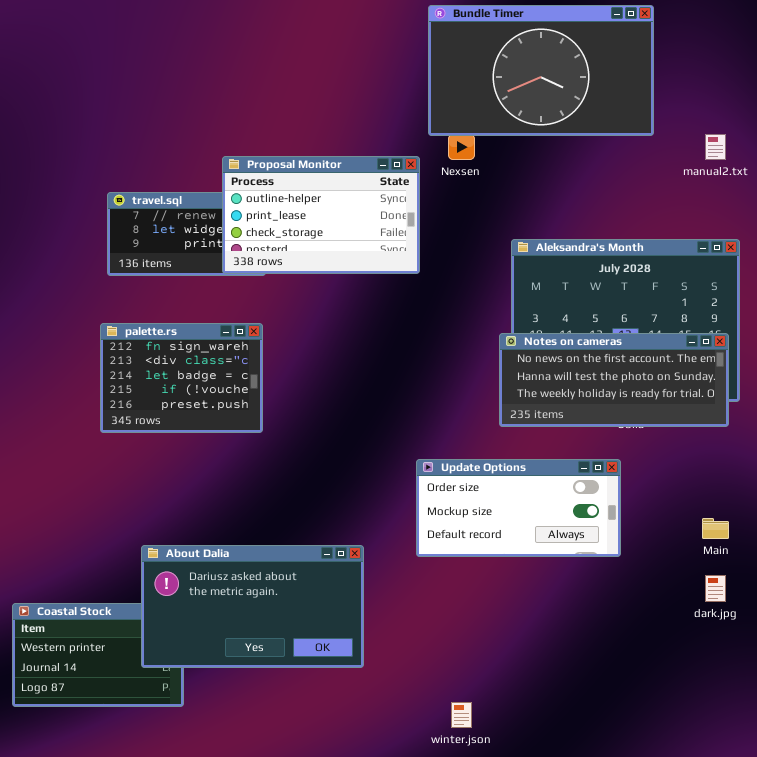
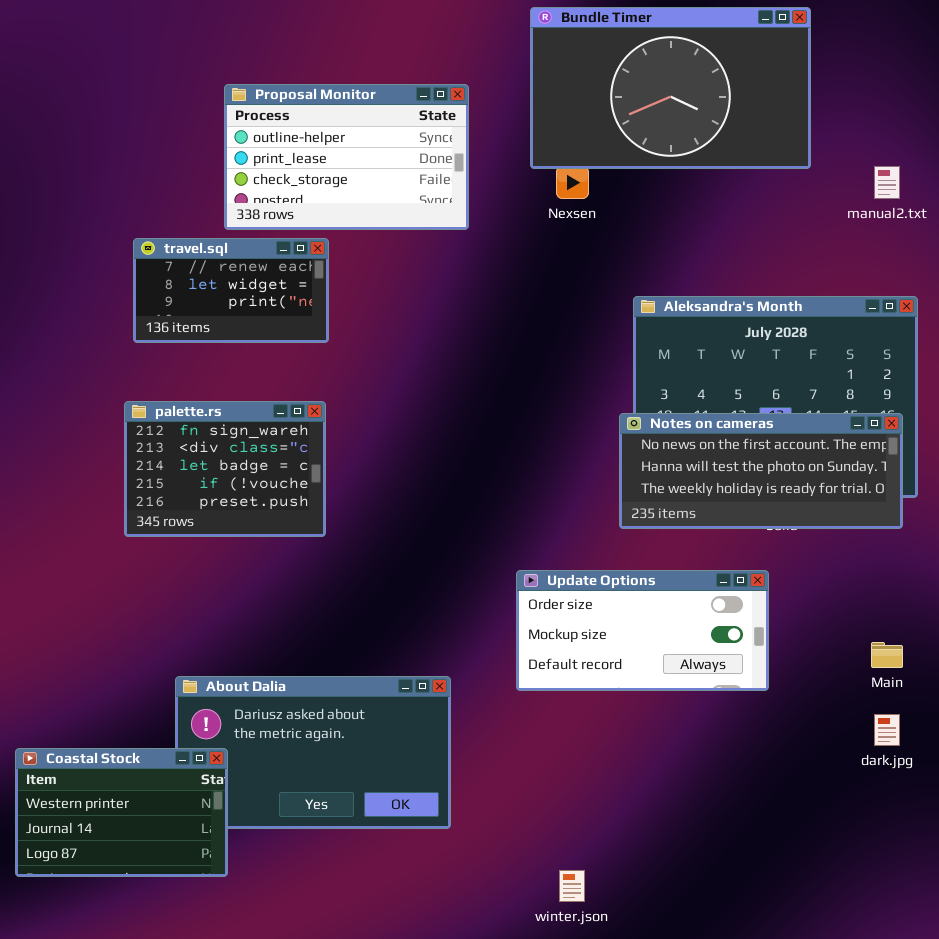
Proposal Monitor: [222,156,420,274] -> [224,84,469,230], moved
Coastal Stock: [12,603,184,707] -> [15,748,228,877], raised

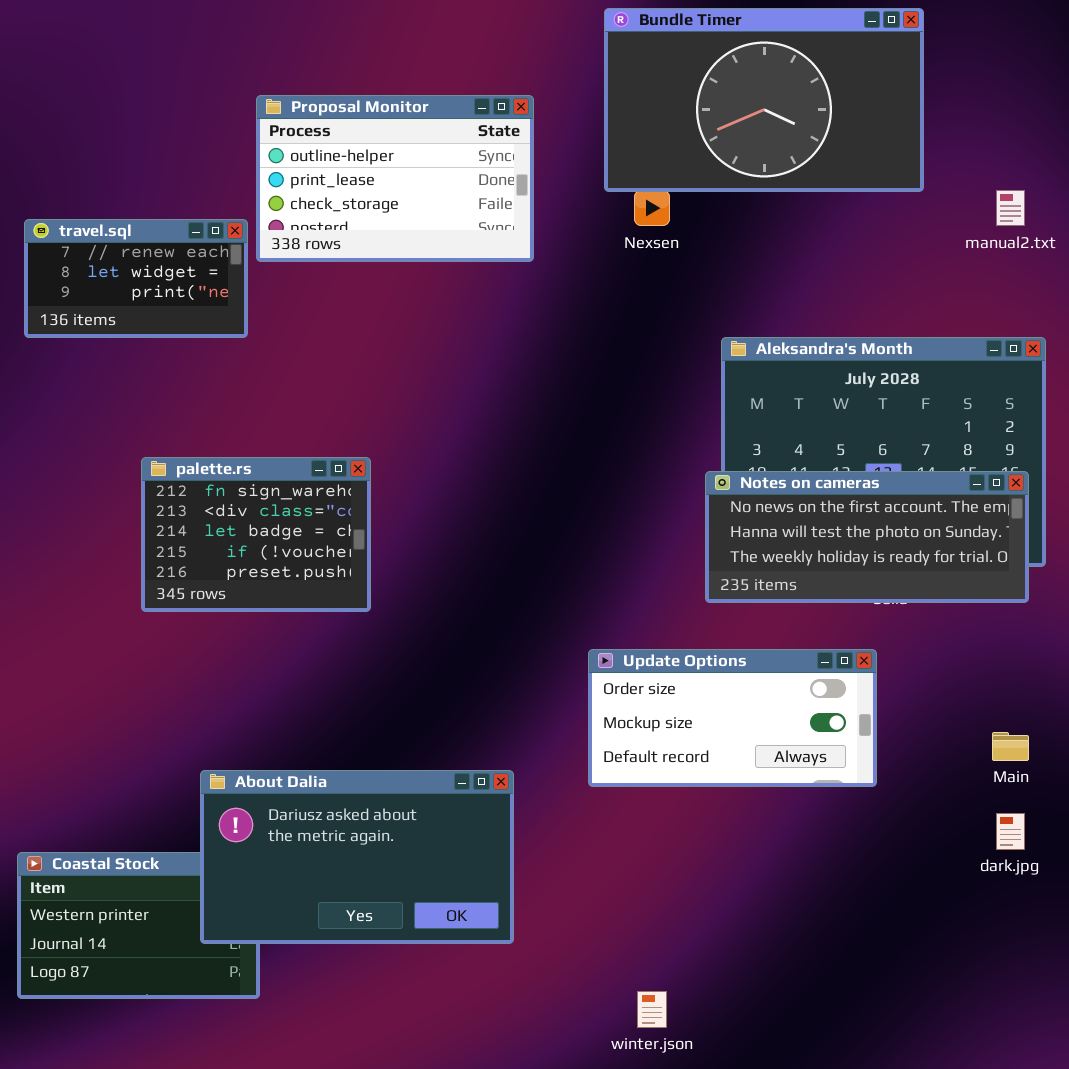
travel.sql: [133,238,329,343] -> [24,219,248,338], moved
About Dalia: [175,676,451,829] -> [200,770,514,944], raised

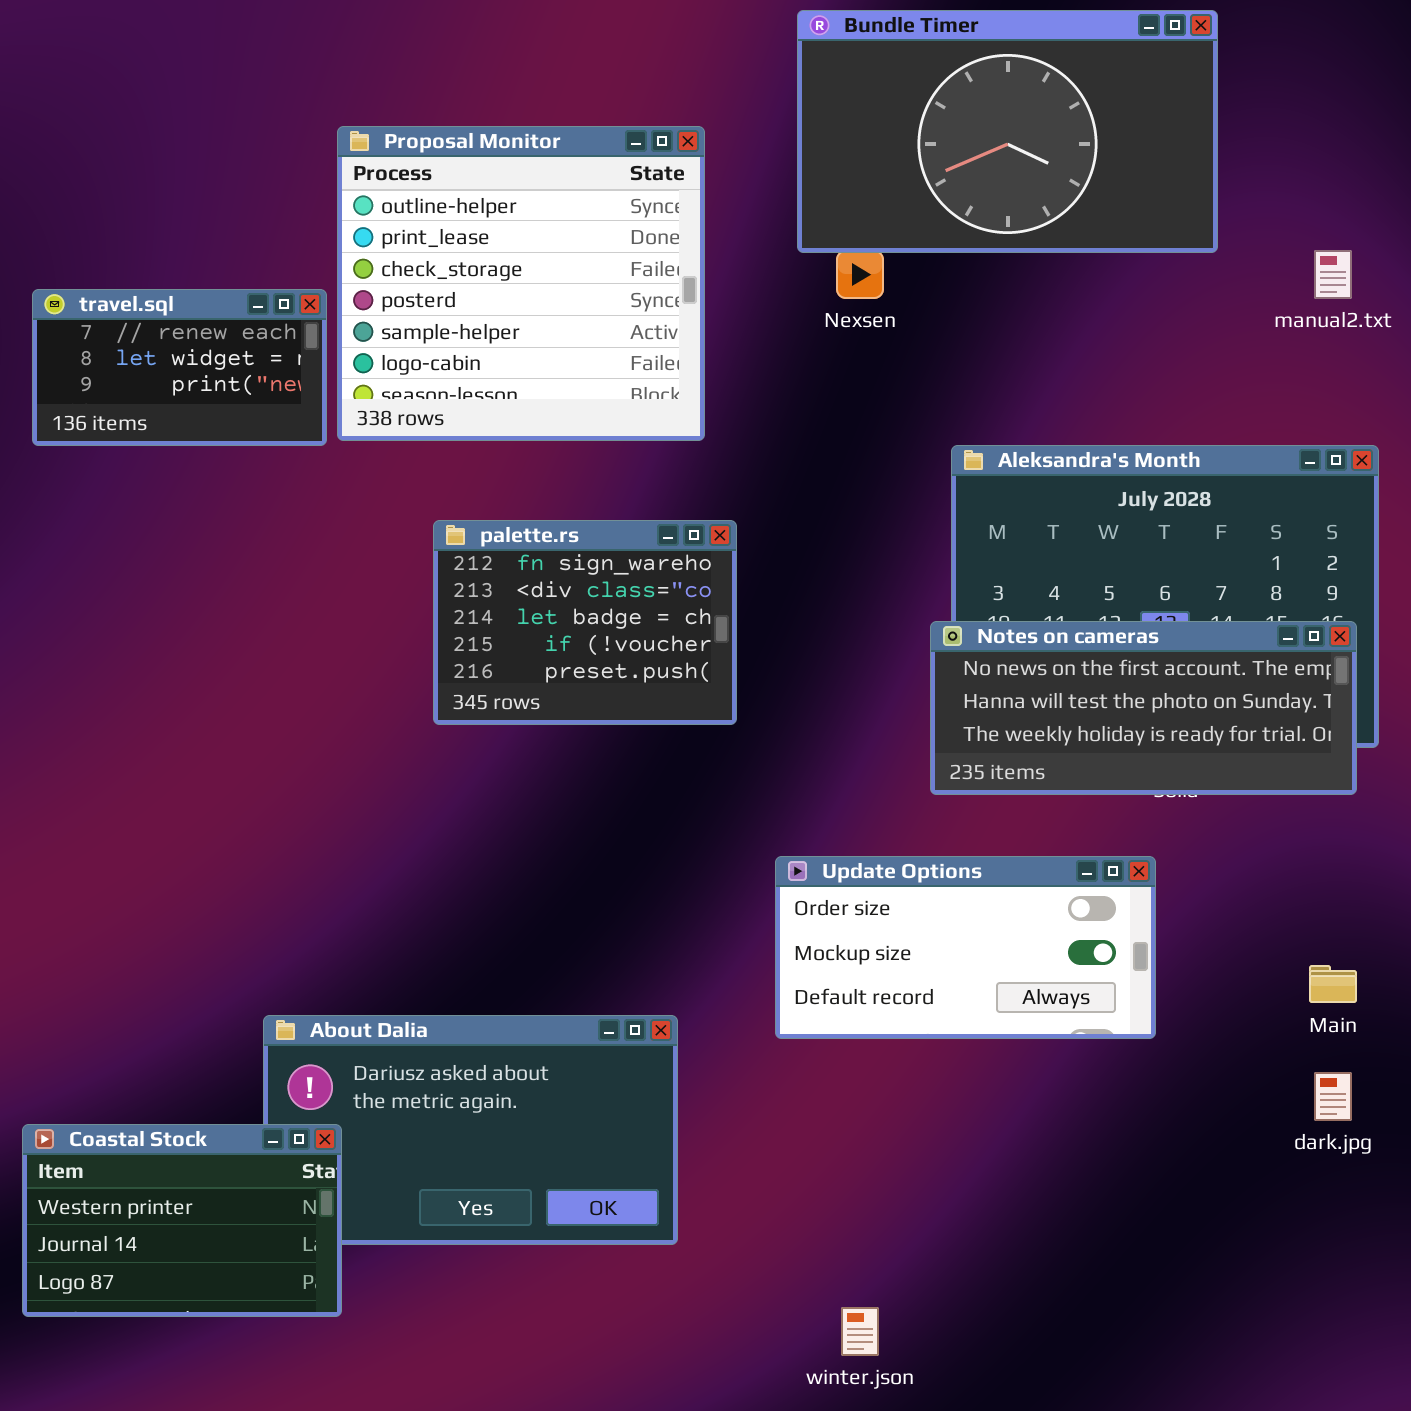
Proposal Monitor: [256,95,534,262] -> [337,126,705,441], resized
palette.rs: [141,457,371,612] -> [433,520,737,725], moved
Coastal Stock: [17,852,260,999] -> [22,1124,342,1317], raised

